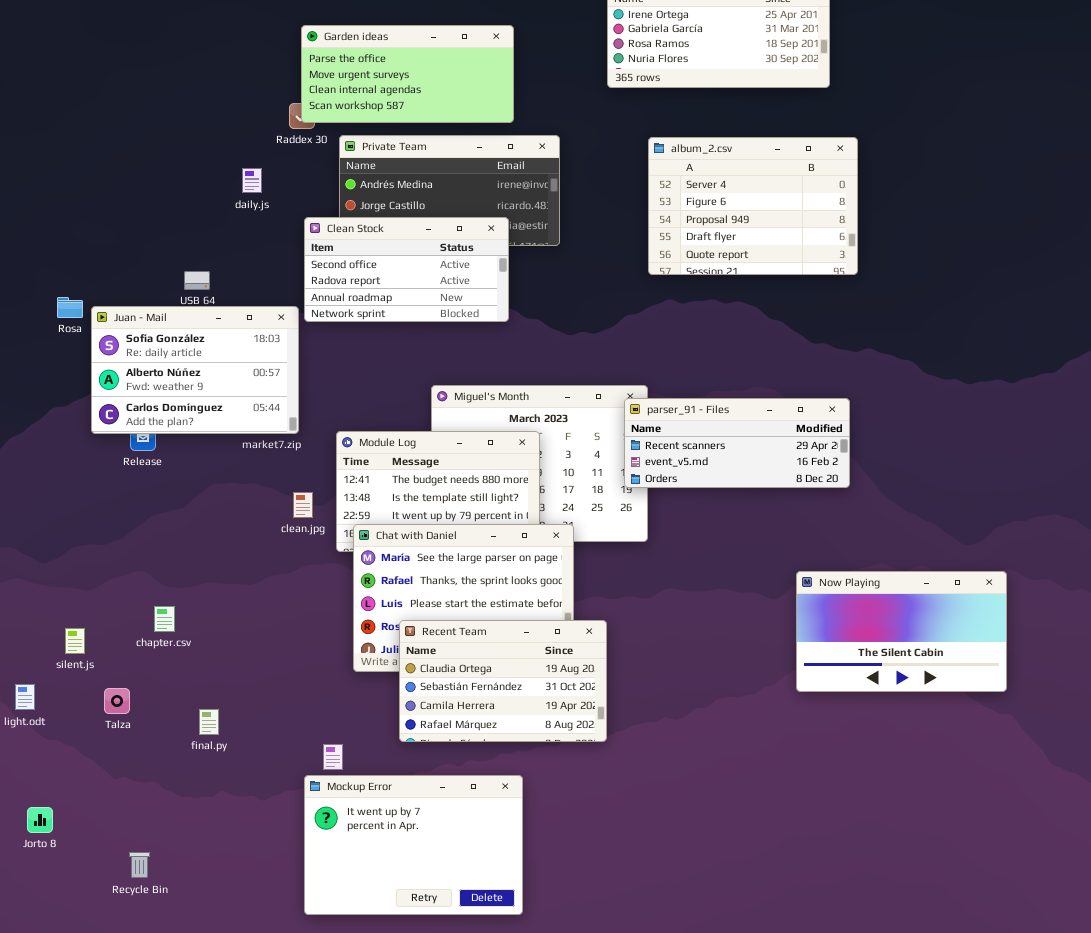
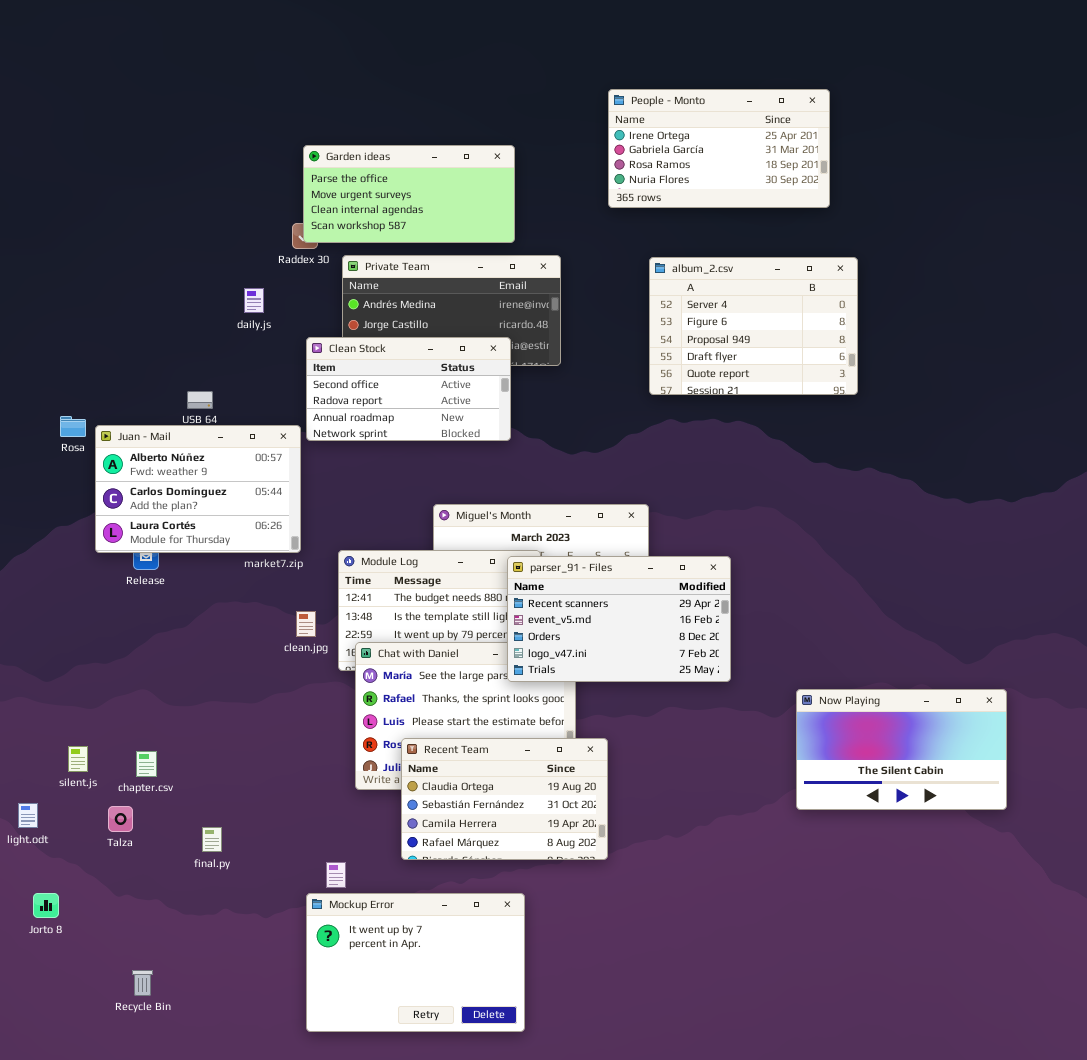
Juan - Mail: [91,306,299,434] -> [95,425,301,553], scrolled down 1 row
parser_91 - Files: [624,398,850,488] -> [507,556,731,682], moved, resized
chapter.csv: [154,606,175,632] -> [136,751,157,777], moved
Jorto 8: [27,807,53,833] -> [33,893,59,918], moved

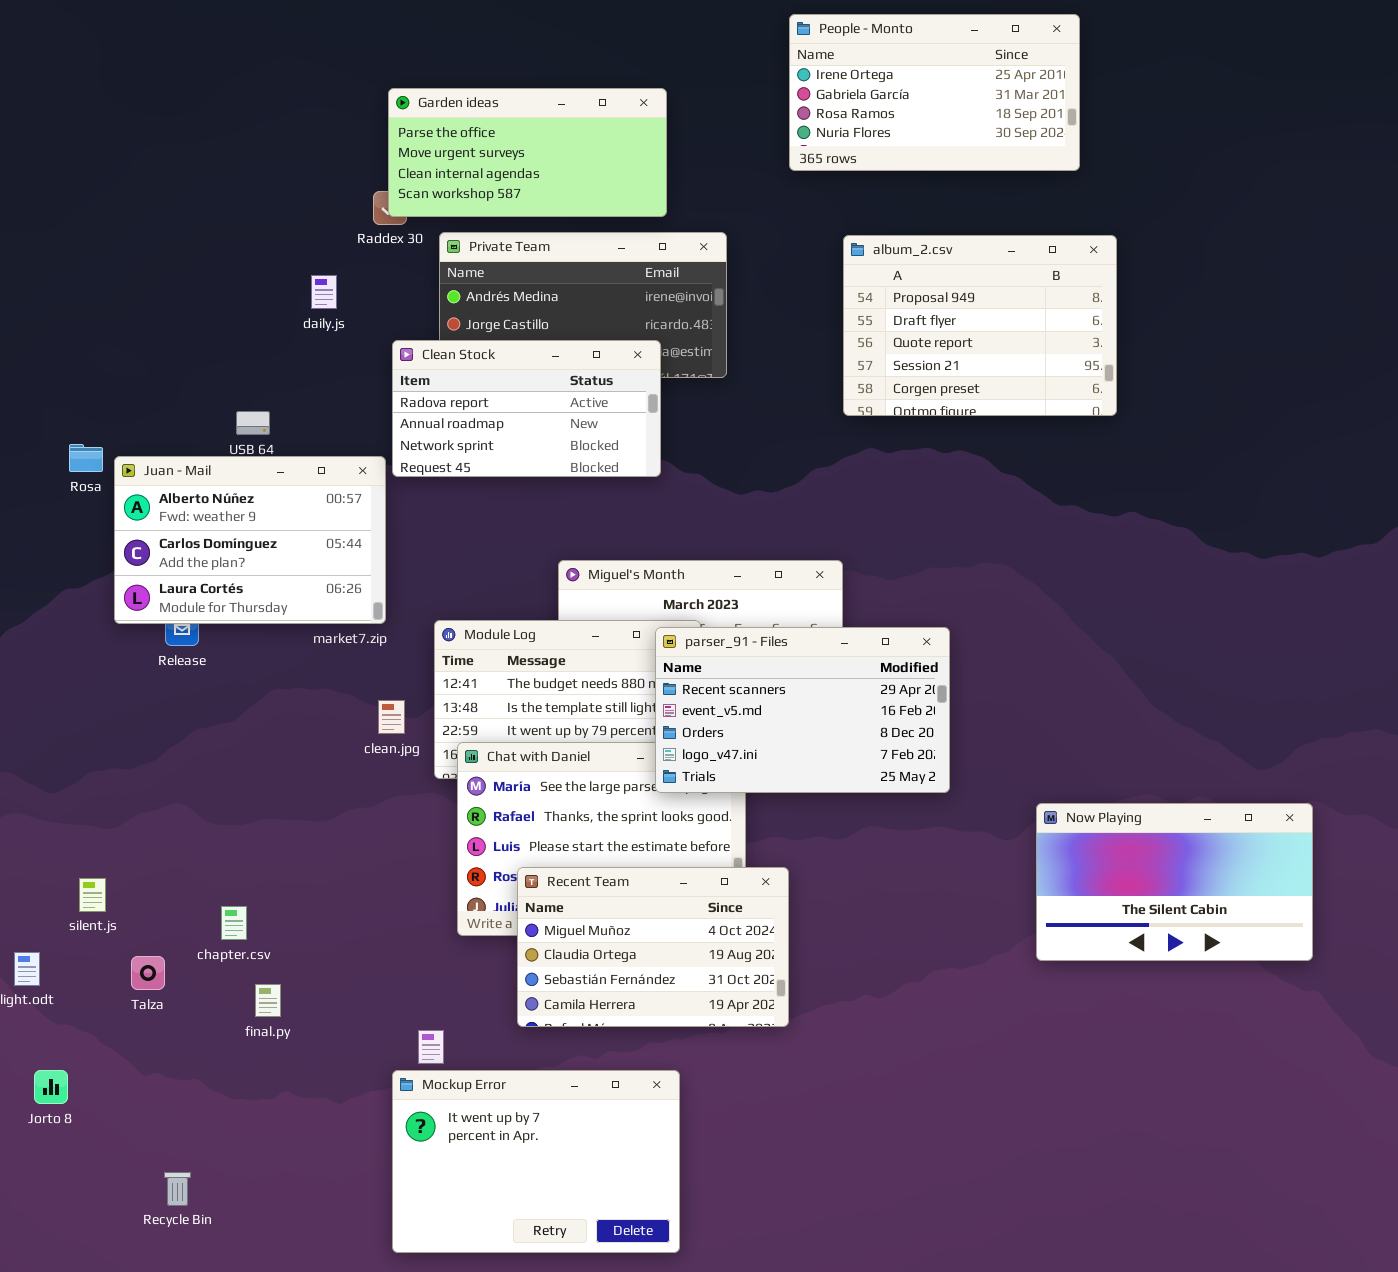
album_2.csv: [649,257,858,395] -> [843,235,1117,416], scrolled down 2 rows
Clean Stock: [306,337,511,441] -> [392,340,661,477], scrolled down 1 row
Recent Team: [401,738,608,860] -> [517,867,789,1027], scrolled up 1 row
chapter.csv: [136,751,157,777] -> [221,906,247,940], moved

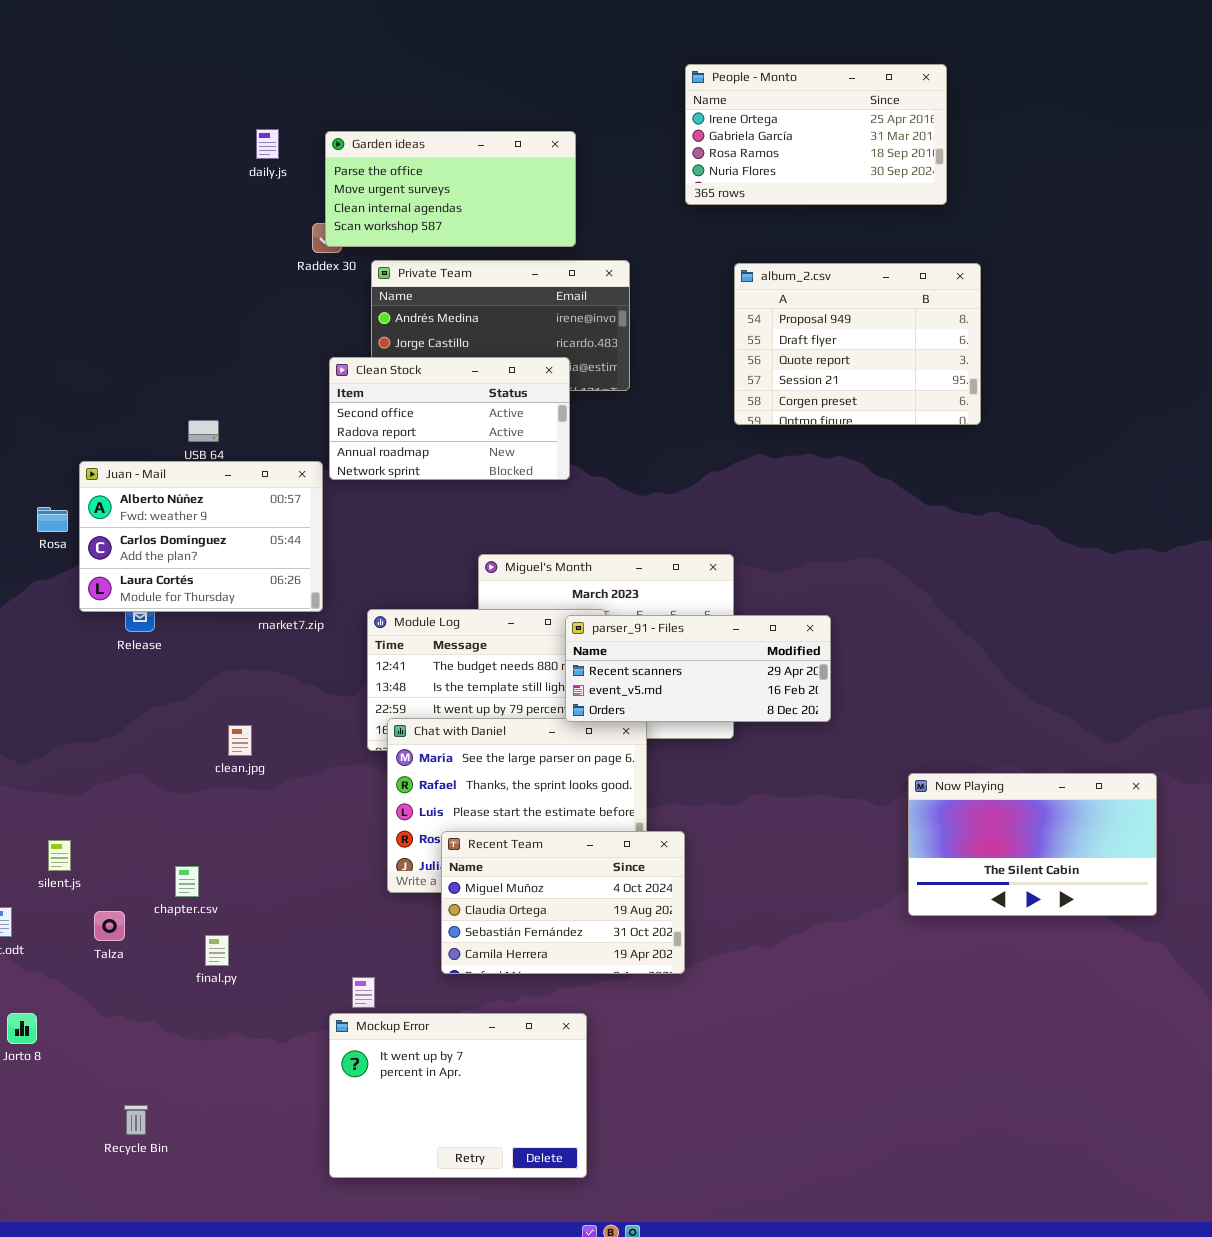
daily.js: [311,275,337,309] -> [256,129,279,159], moved
Clean Stock: [392,340,661,477] -> [329,357,570,480], scrolled up 1 row
Rosa: [69,444,103,472] -> [37,507,68,532], moved
parser_91 - Files: [655,627,950,793] -> [565,615,831,722], resized
clean.jpg: [378,700,405,734] -> [228,725,252,756], moved

